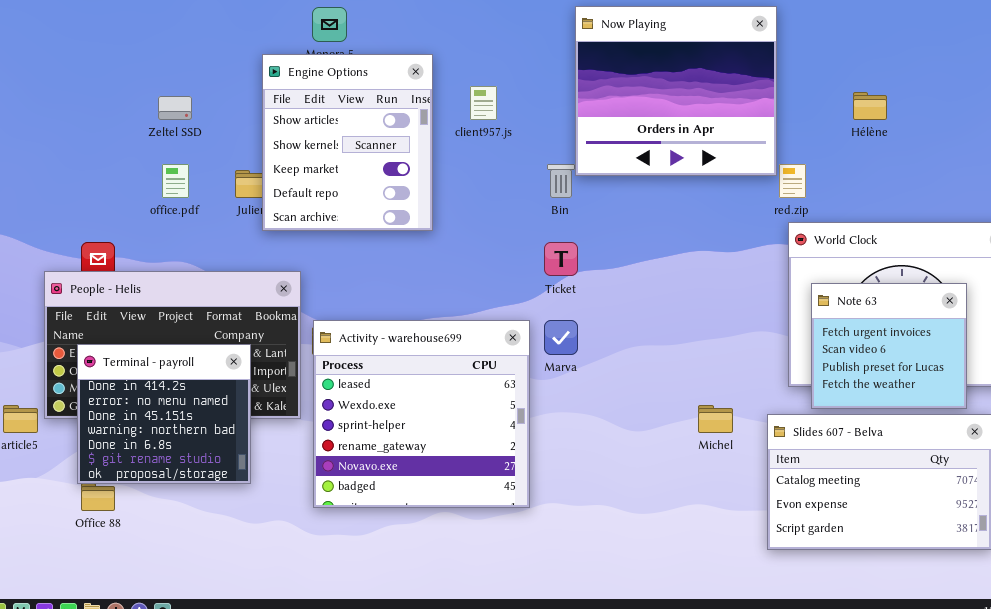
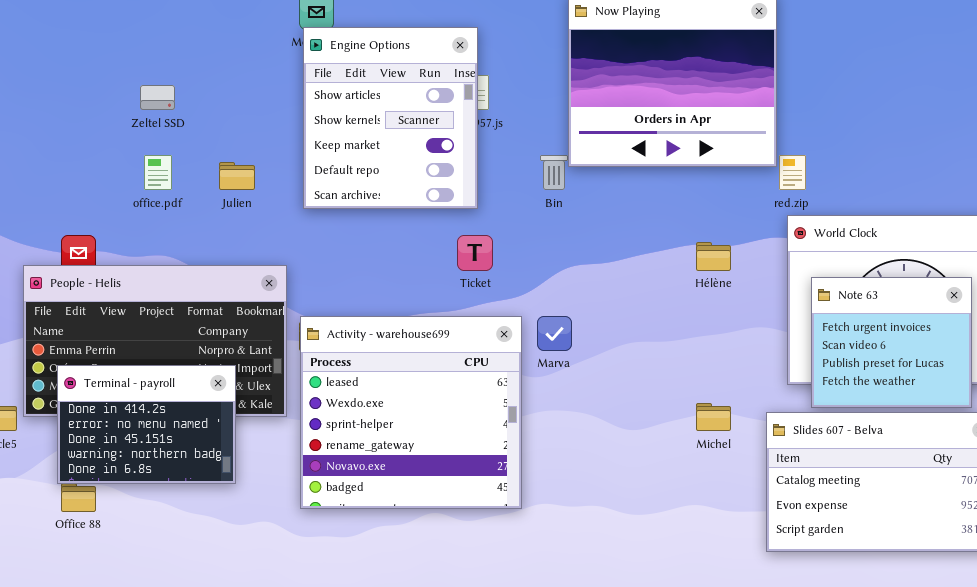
Engine Options: [262,54,433,231] -> [303,27,478,209], moved
Hélène: [853,92,887,120] -> [696,242,731,271], moved
Ticket: [544,242,578,276] -> [457,235,493,271], moved
Terminal - payroll: [77,344,251,484] -> [57,365,236,484], resized

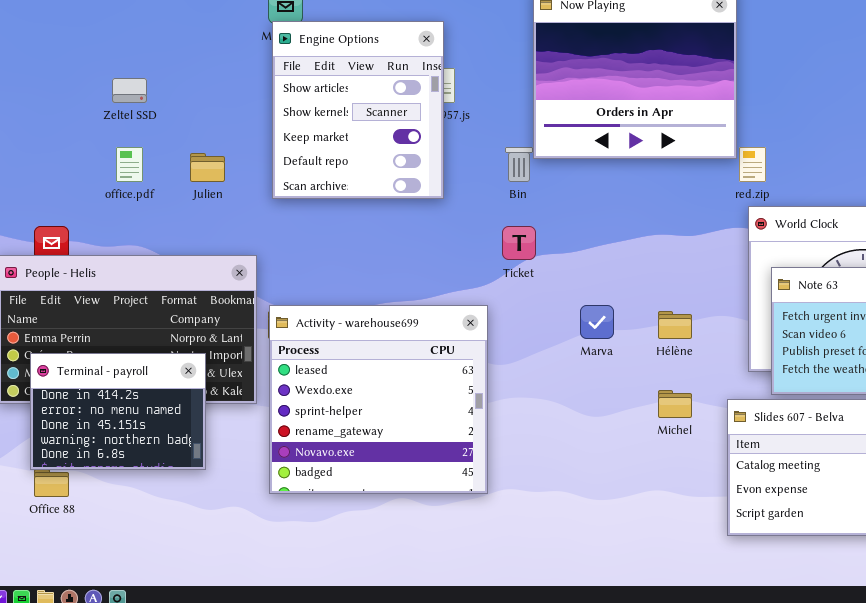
Ticket: [457,235,493,271] -> [502,226,536,260], moved
Hélène: [696,242,731,271] -> [658,311,692,339], moved
Marva: [537,316,572,351] -> [580,305,614,339], moved

